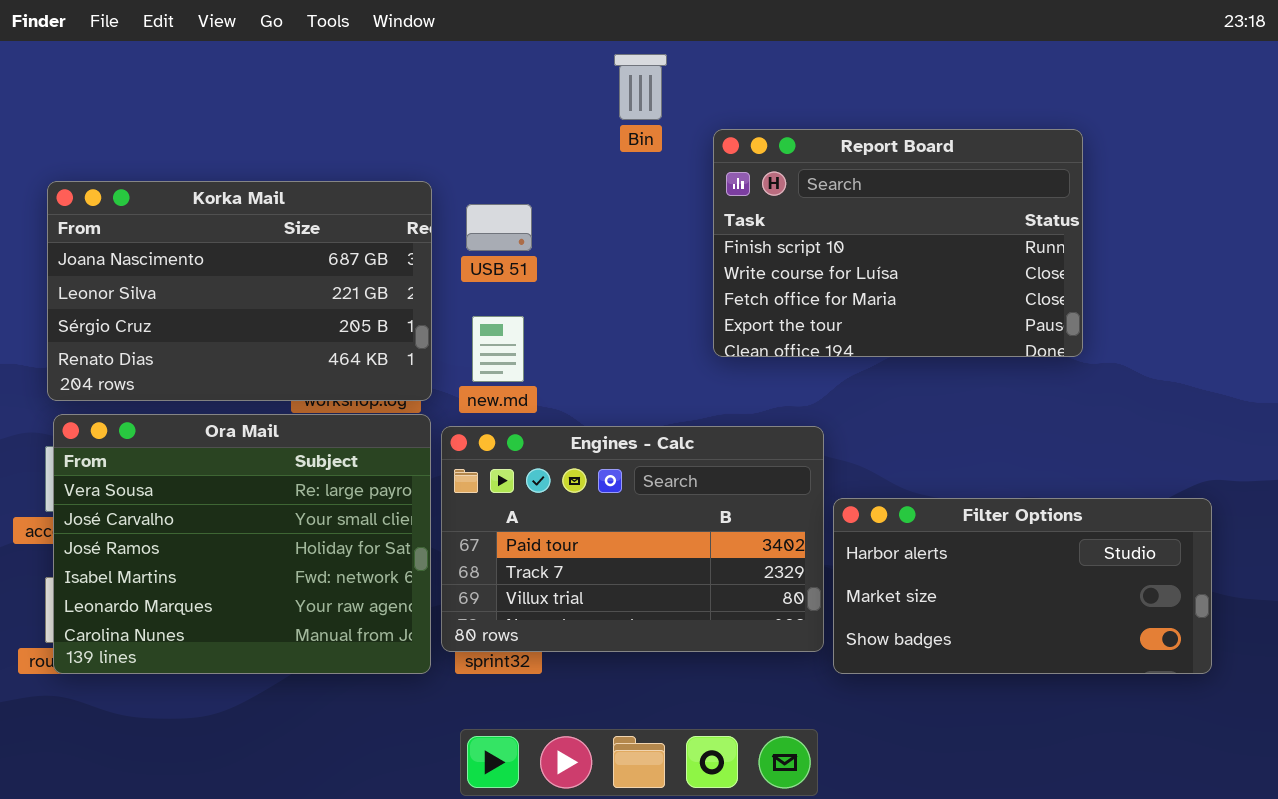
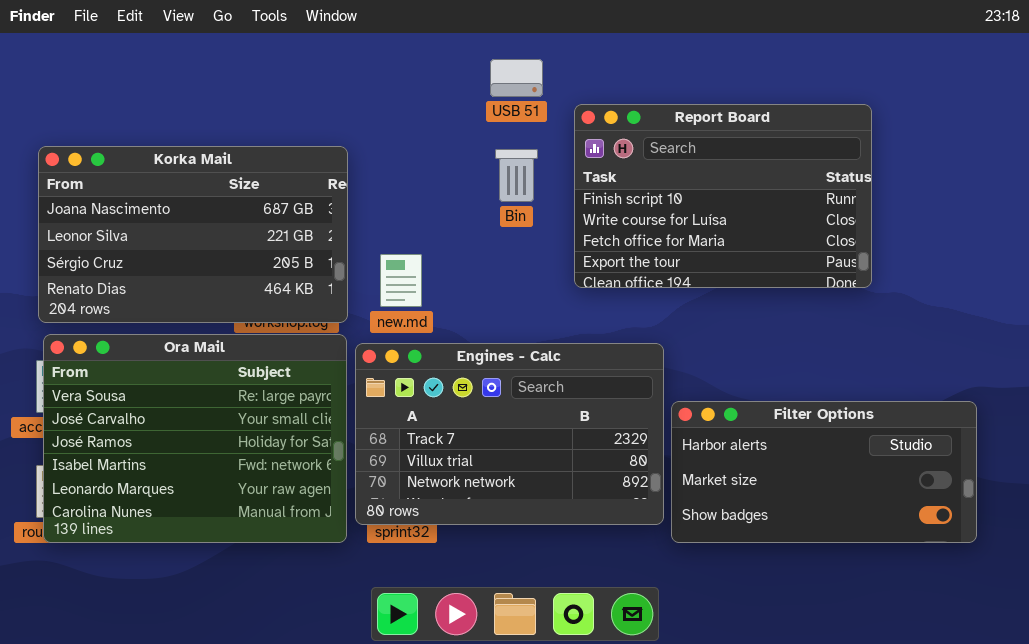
Bin: [614,54,667,120] -> [495,149,538,202], moved
USB 51: [466,204,532,251] -> [490,59,543,97], moved
Engines - Calc: [441,426,824,652] -> [355,343,664,525], scrolled down 1 row

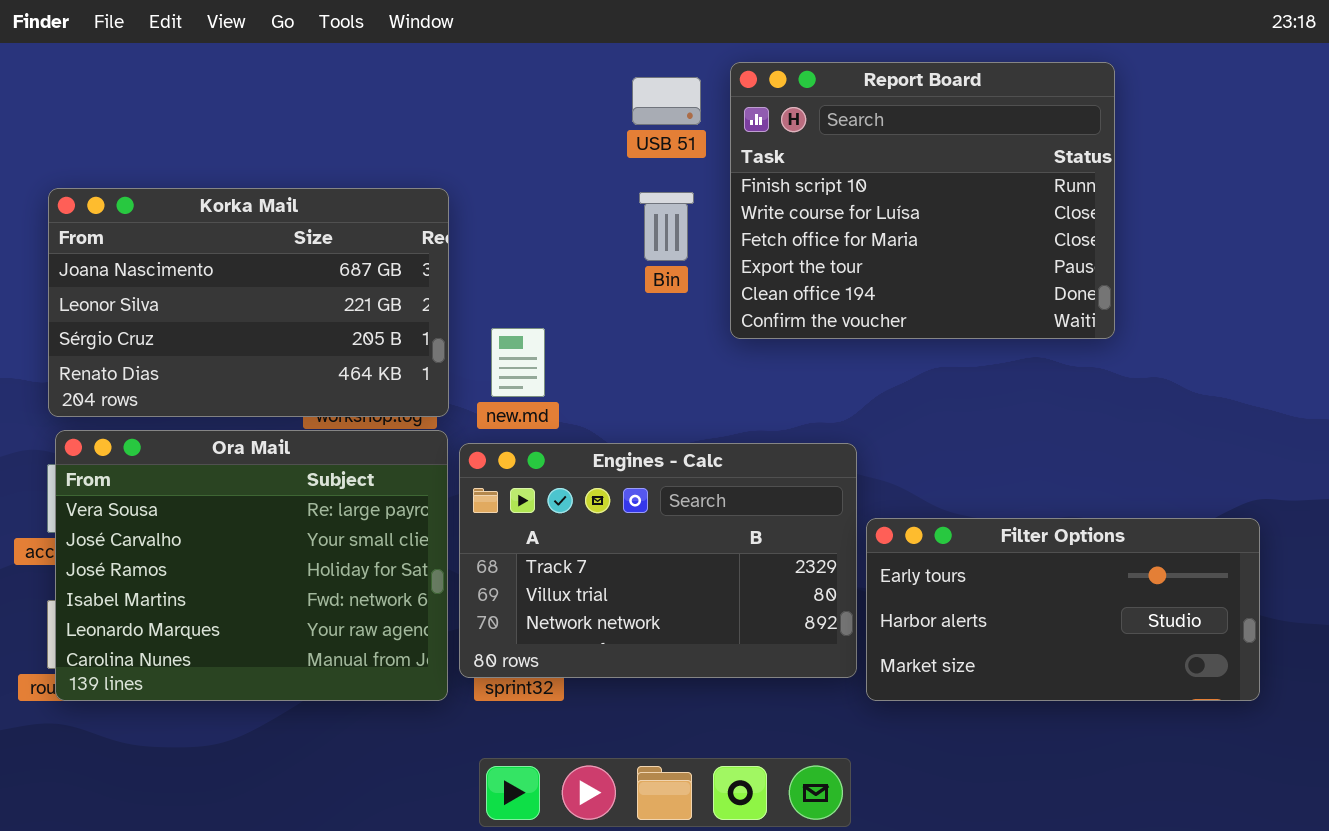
Report Board: [574,104,872,288] -> [730,62,1115,339], moved, resized
Filter Options: [671,401,977,543] -> [866,518,1260,701], scrolled up 1 row

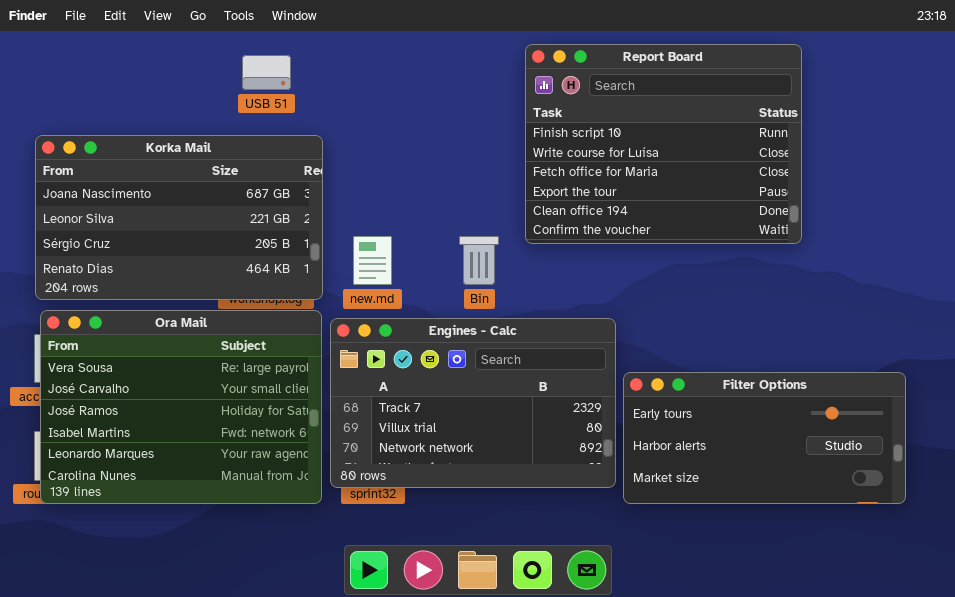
USB 51: [632,77,701,125] -> [242,55,291,90], moved
Bin: [639,192,694,261] -> [459,236,499,285], moved

